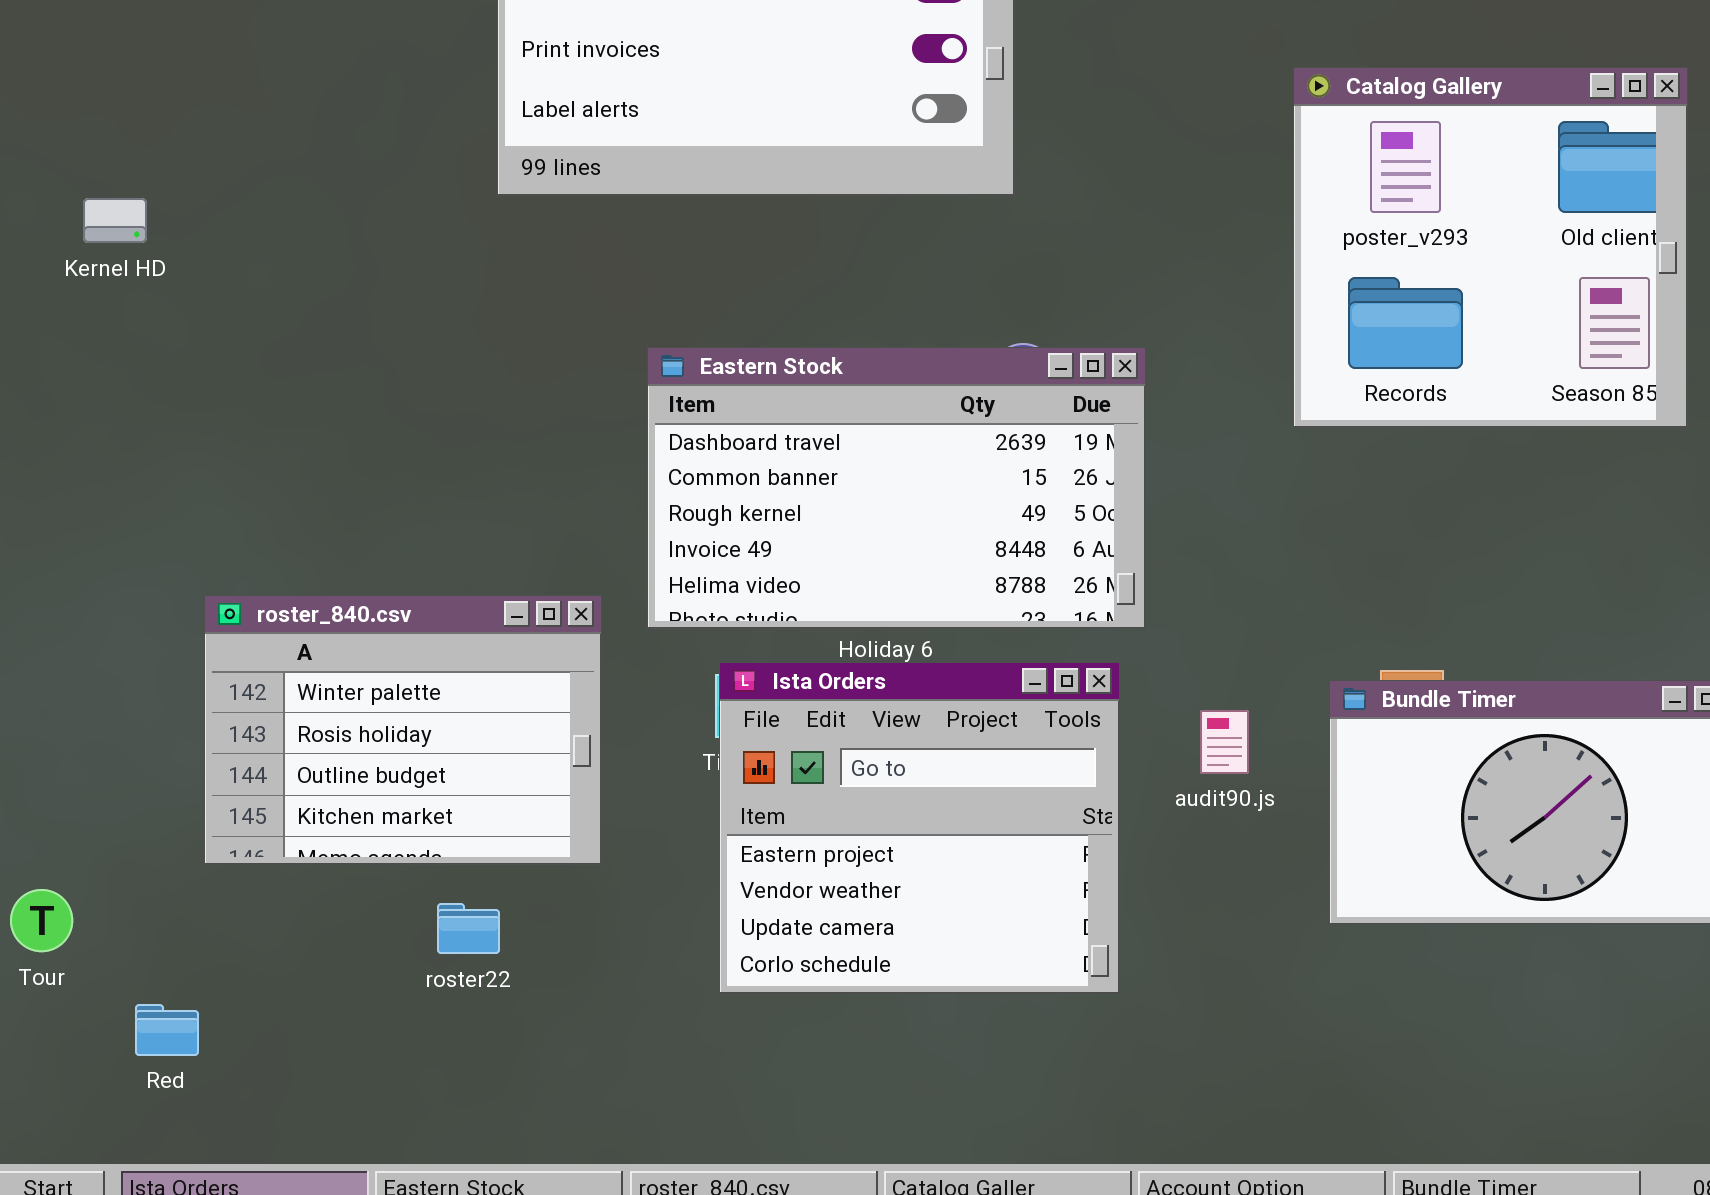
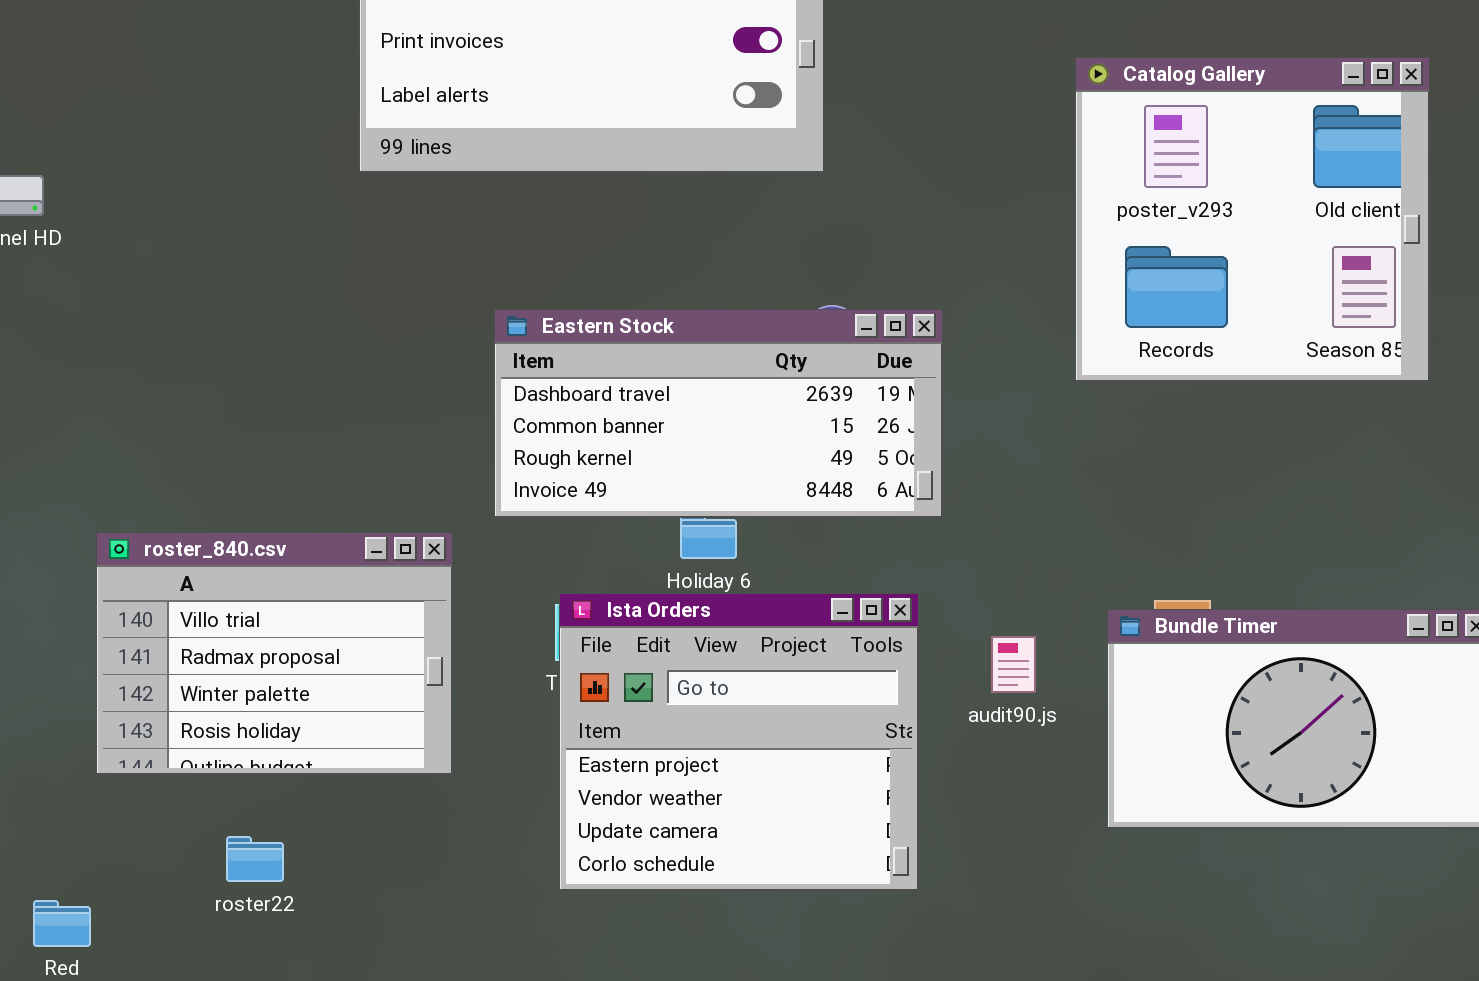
Eastern Stock: [647,347,1146,629] -> [494,309,943,518], resized
roster_840.csv: [204,595,602,865] -> [96,532,453,775], scrolled up 2 rows
roster22: [437,903,500,954] -> [226,836,284,882], moved

